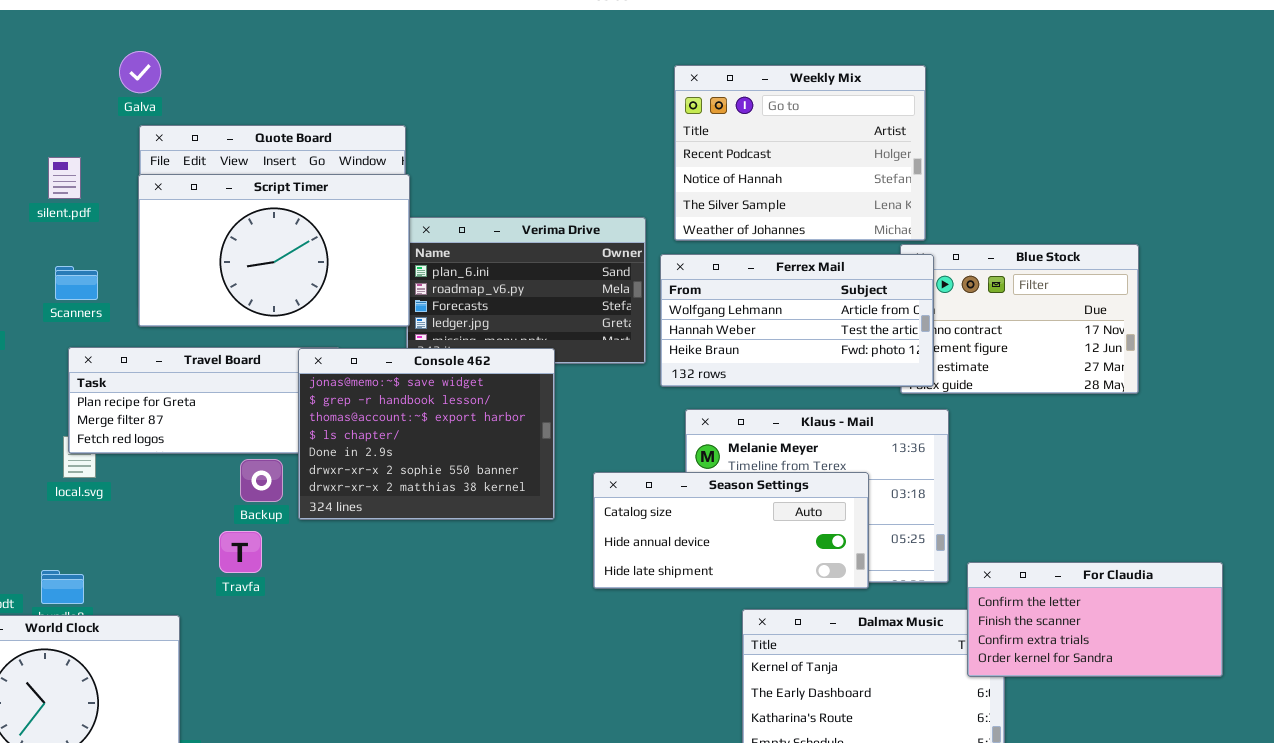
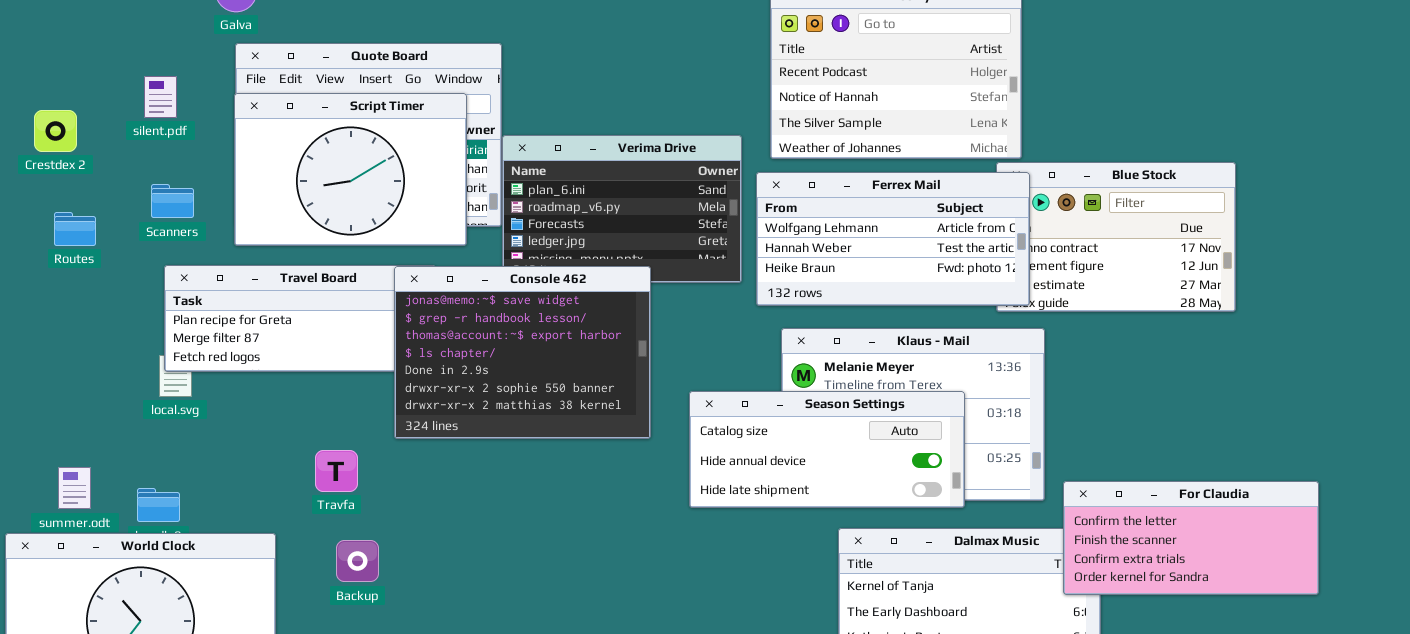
Script Timer: [138,174,410,327] -> [234,93,467,246], resized
Backup: [240,459,283,502] -> [336,540,379,582], moved

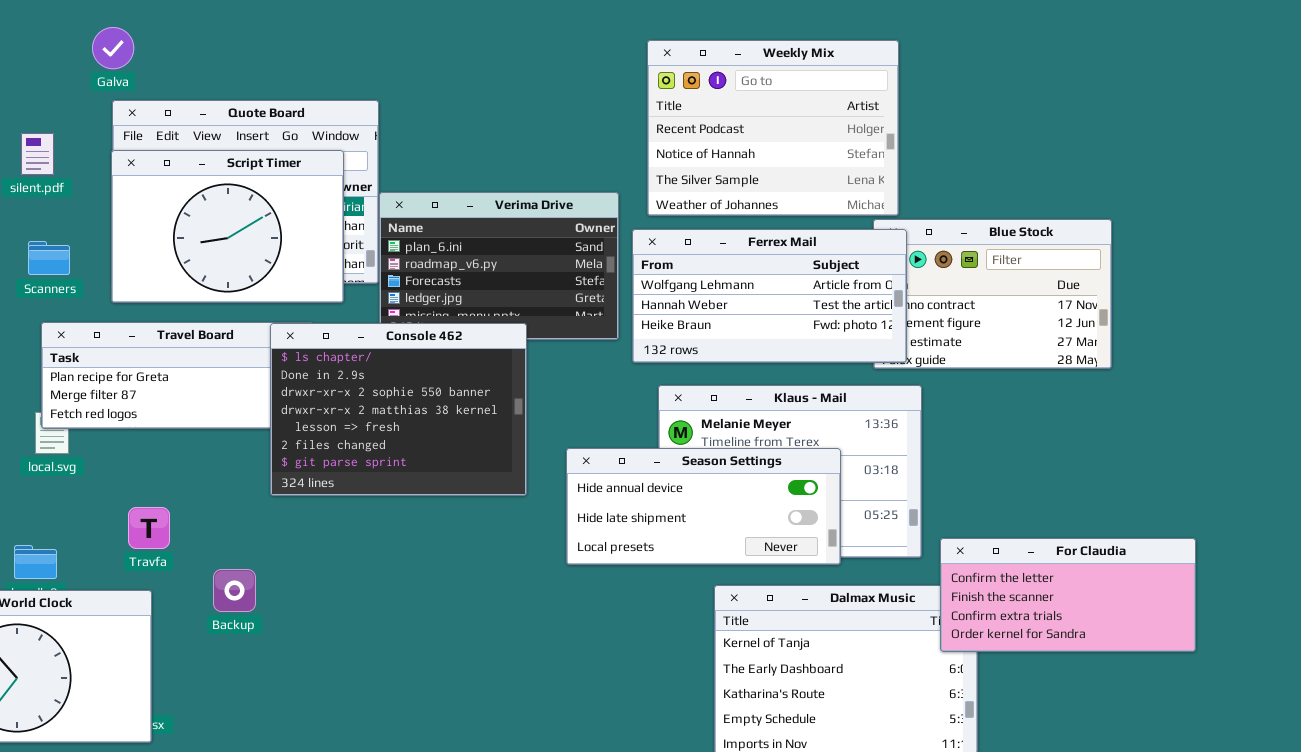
Console 462: [394,266,651,439] -> [270,323,527,496], scrolled down 3 rows
Season Settings: [689,391,965,508] -> [566,448,841,565], scrolled down 1 row
Travfa: [315,450,358,492] -> [128,507,170,549], moved
Backup: [336,540,379,582] -> [213,569,256,612], moved

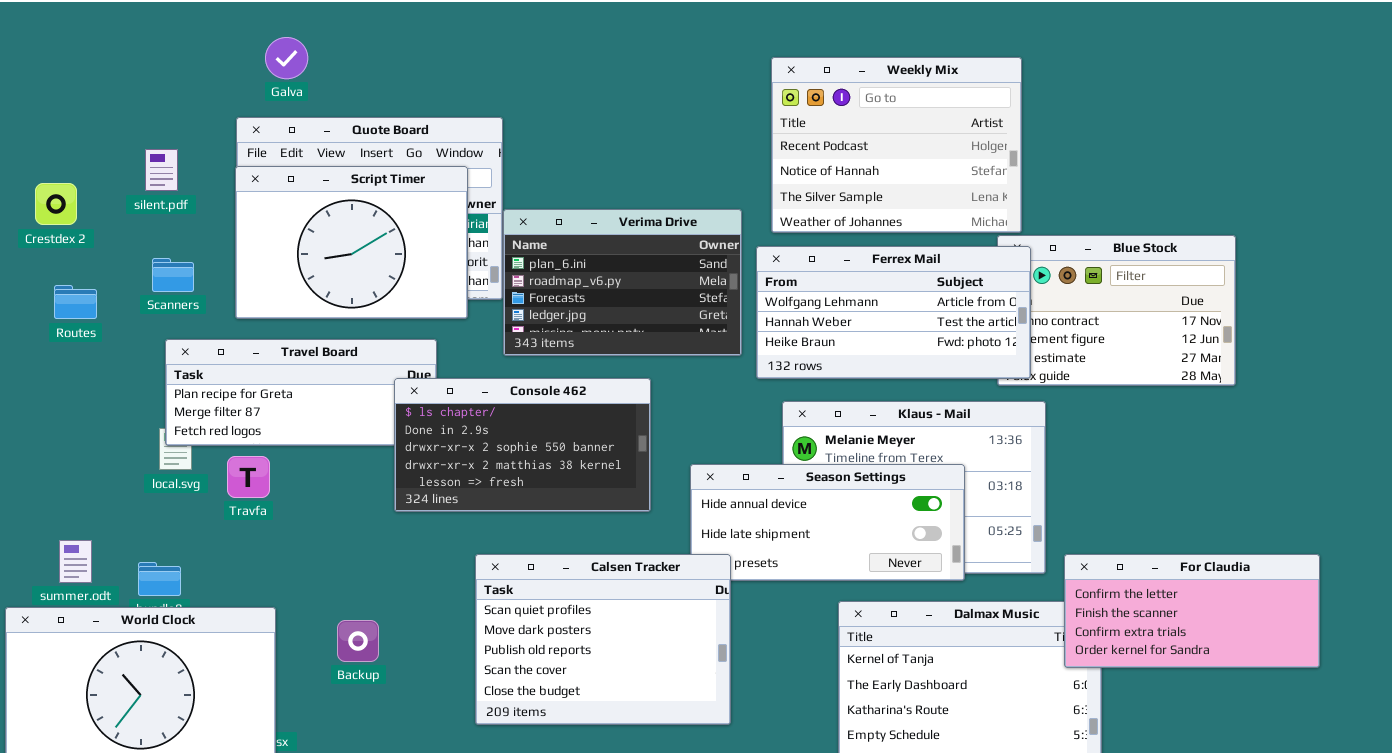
Galva: [92,27,134,69] -> [265,37,308,79], moved
Console 462: [270,323,527,496] -> [394,378,651,512], resized
Travfa: [128,507,170,549] -> [227,456,270,498], moved
Calsen Tracker: none -> [475,554,731,725], opened
Backup: [213,569,256,612] -> [337,620,379,662], moved

